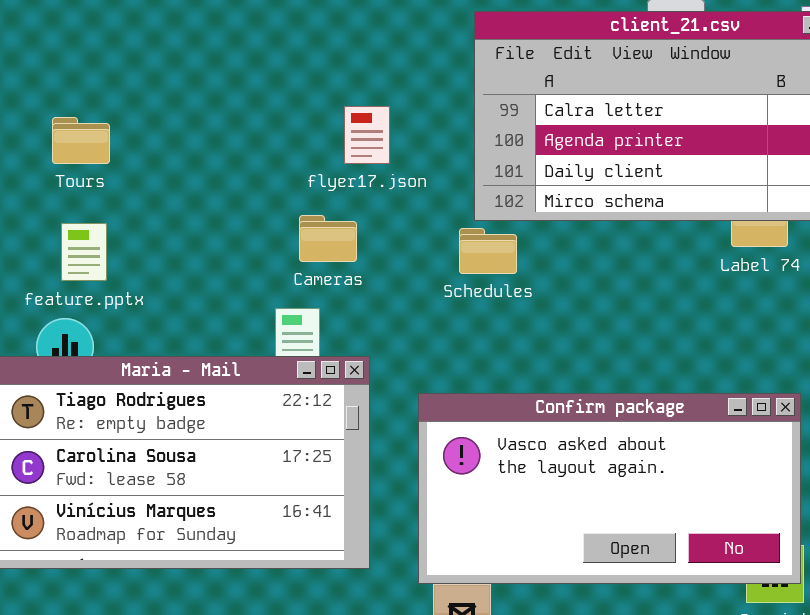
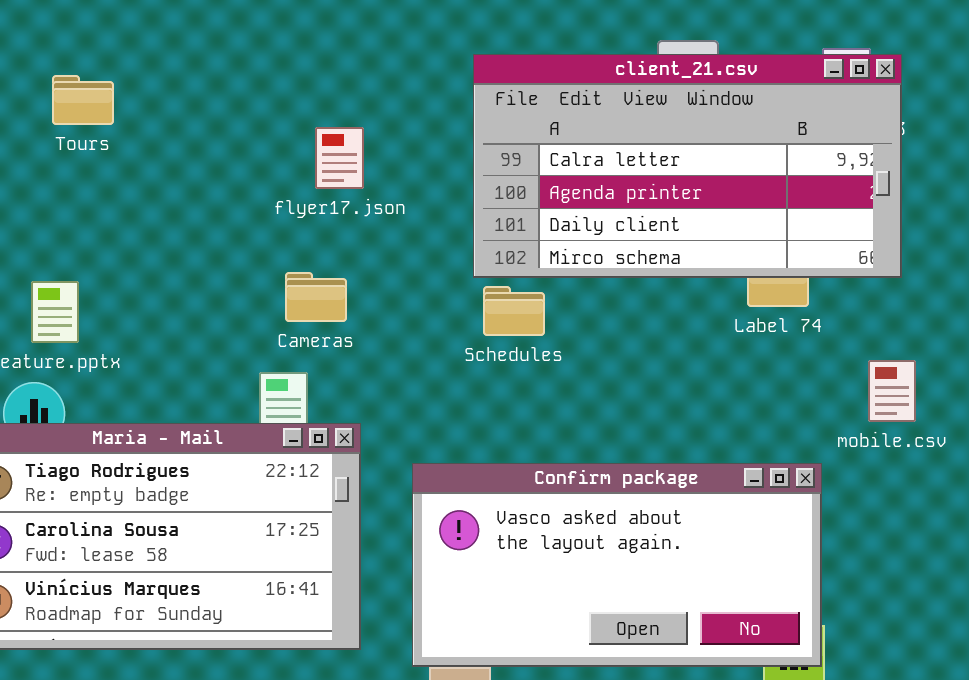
flyer17.json: [344,106,390,164] -> [315,127,364,189], moved
Tours: [52,117,110,164] -> [52,75,114,125], moved
Schedules: [459,228,517,274] -> [483,286,545,336], moved

